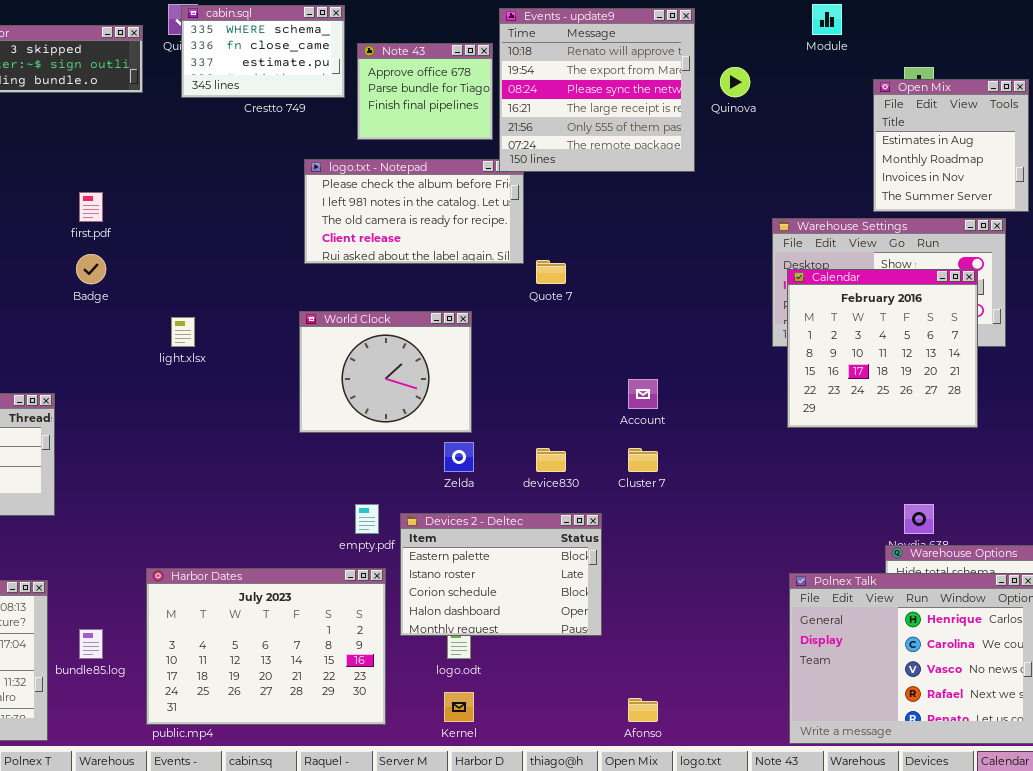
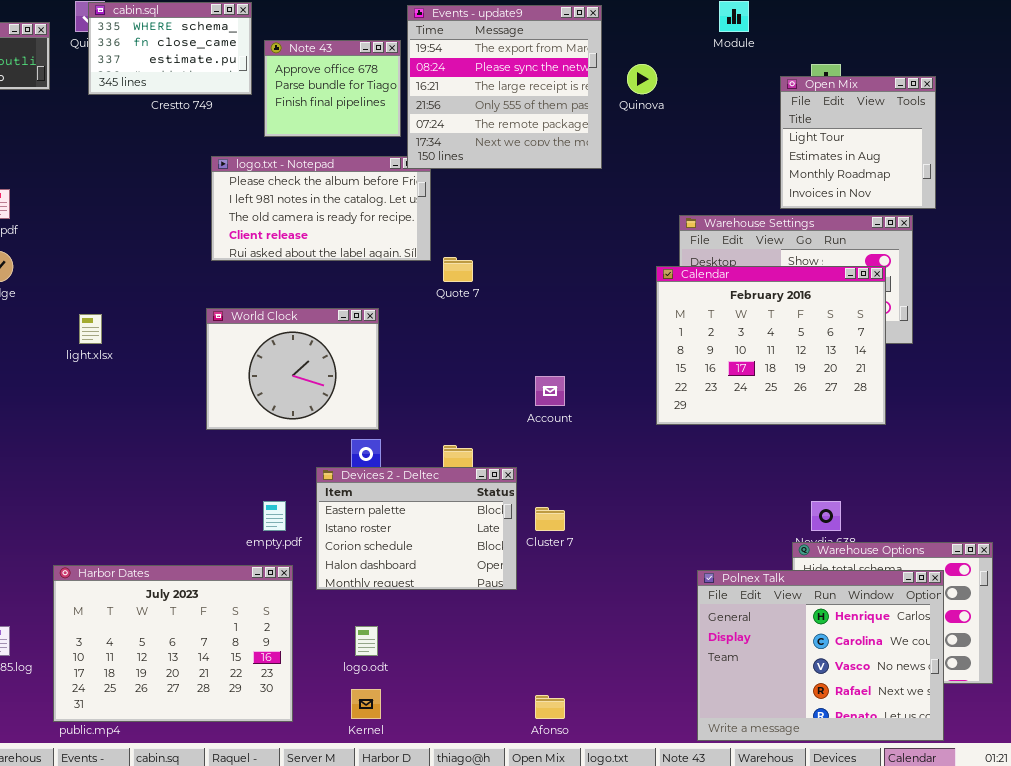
Events - update9: [499,8,695,172] -> [407,5,602,169], scrolled down 1 row
Open Mix: [873,79,1029,212] -> [780,76,936,209], scrolled up 1 row
Calendar: [787,269,978,428] -> [656,266,886,425], resized
Cluster 7: [628,448,658,472] -> [535,507,565,531], moved
Devices 2 - Deltec: [400,513,602,636] -> [316,467,517,590], moved

